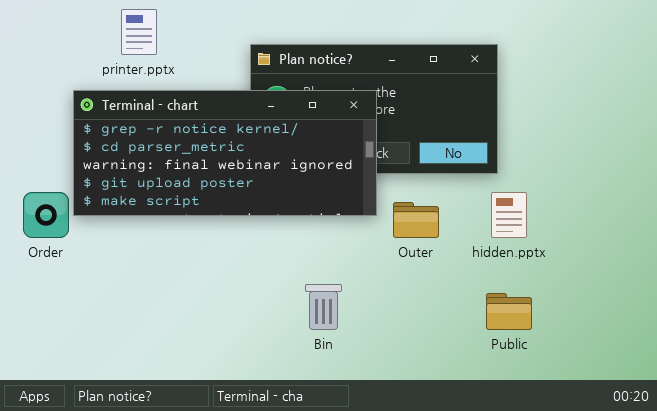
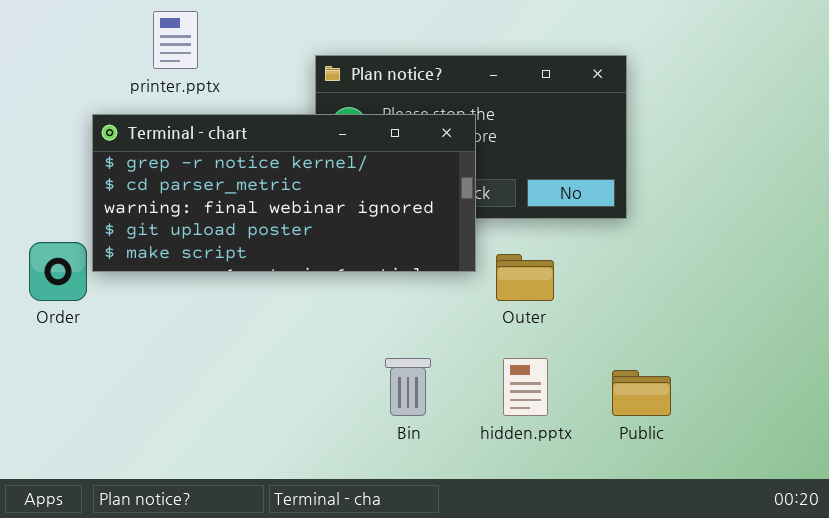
hidden.pptx: [491,192,527,238] -> [503,358,548,416], moved

